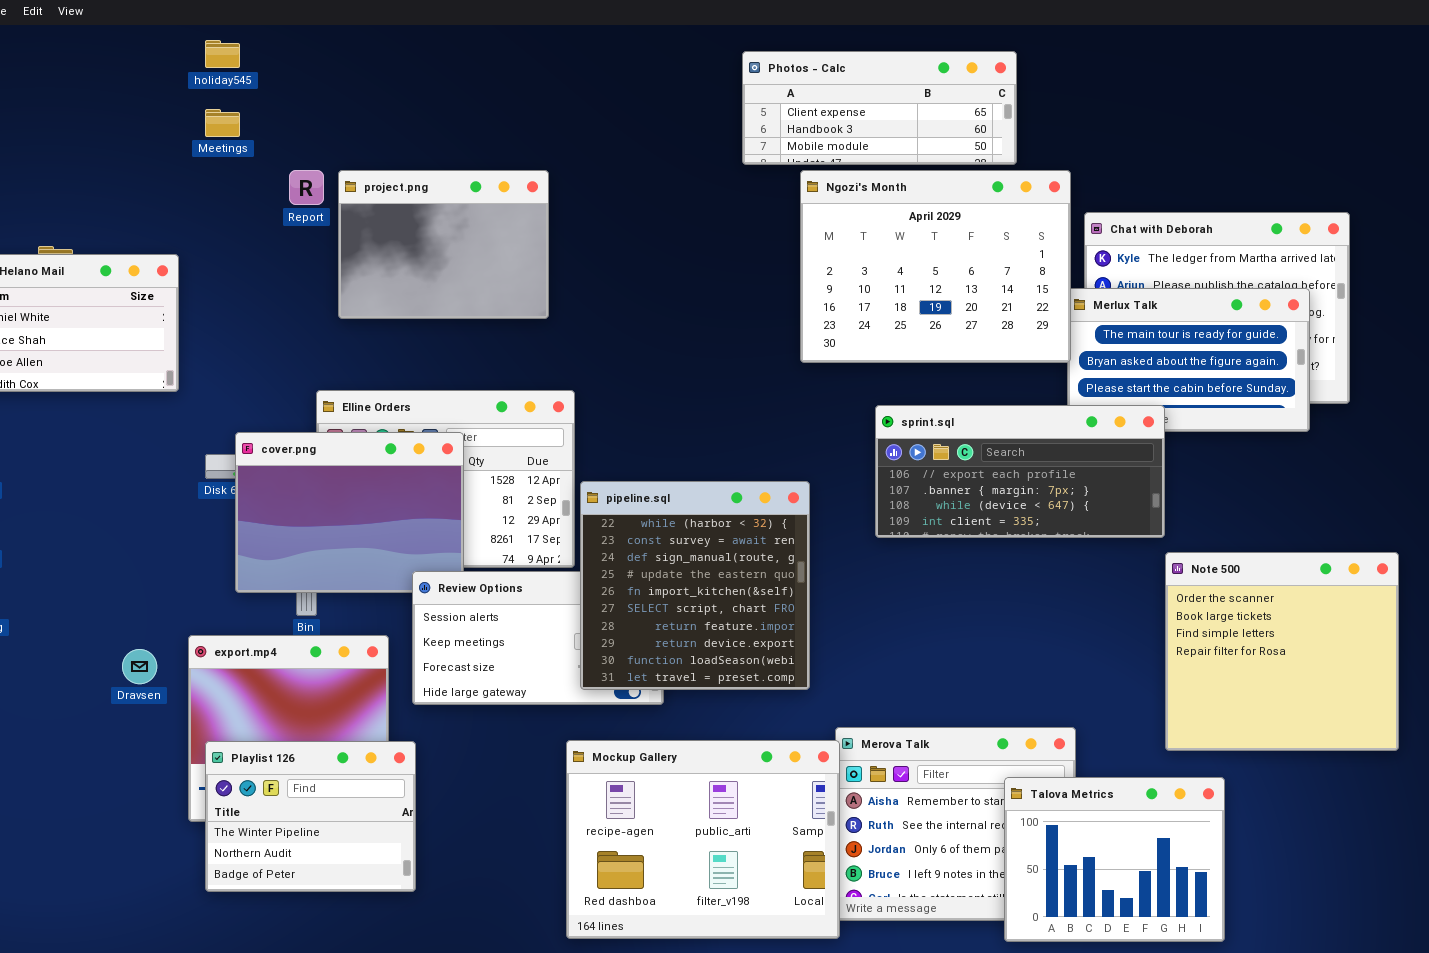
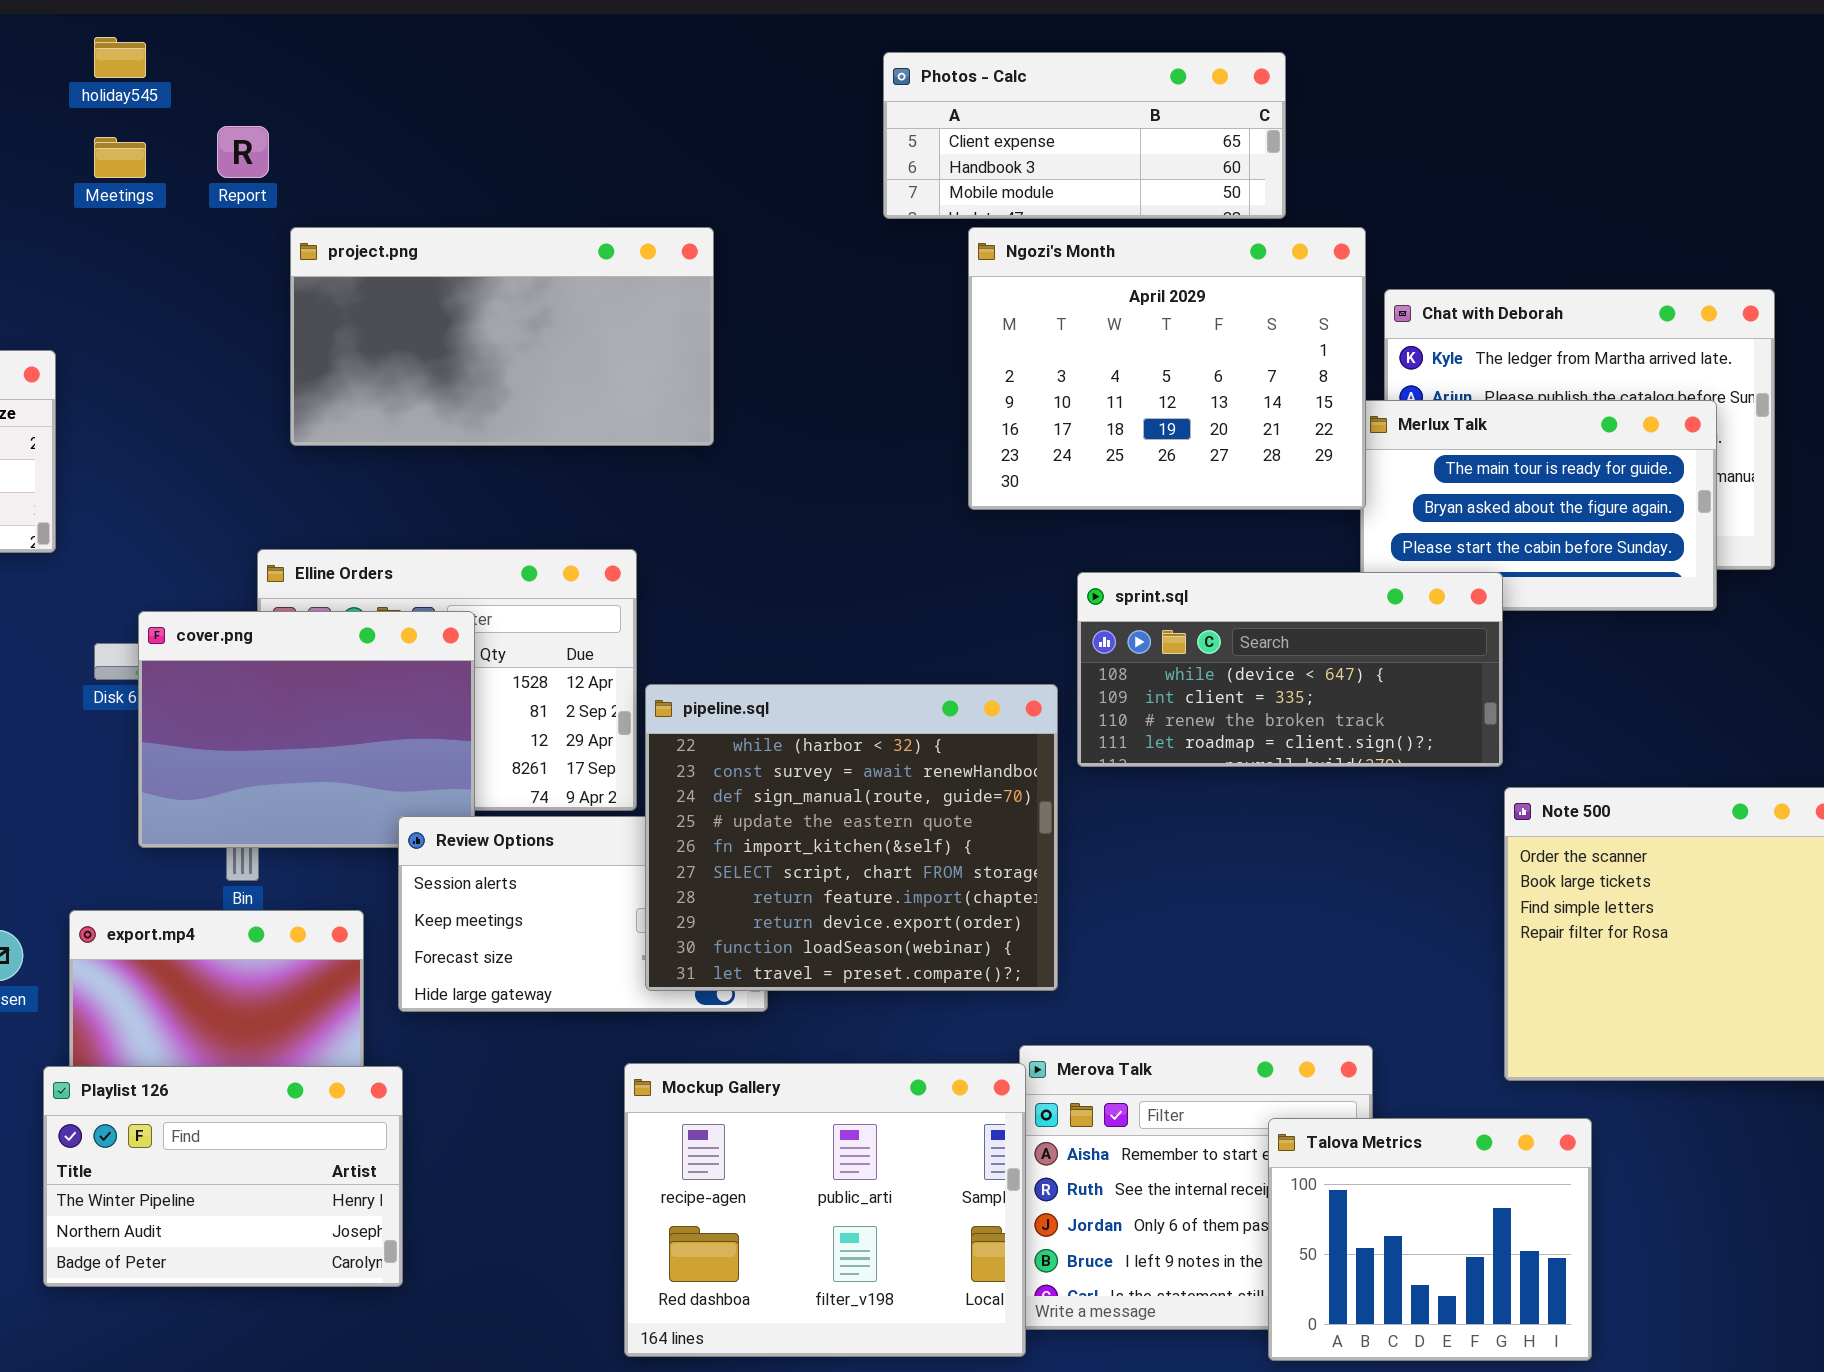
Report: [289,170,324,205] -> [217,126,269,178], moved
project.png: [338,170,549,319] -> [290,227,714,446], resized
sprint.sql: [875,405,1165,538] -> [1077,572,1503,767], scrolled down 2 rows
pipeline.sql: [580,481,810,690] -> [645,684,1058,991], resized
Playlist 126: [205,741,416,892] -> [43,1066,403,1287], resized

